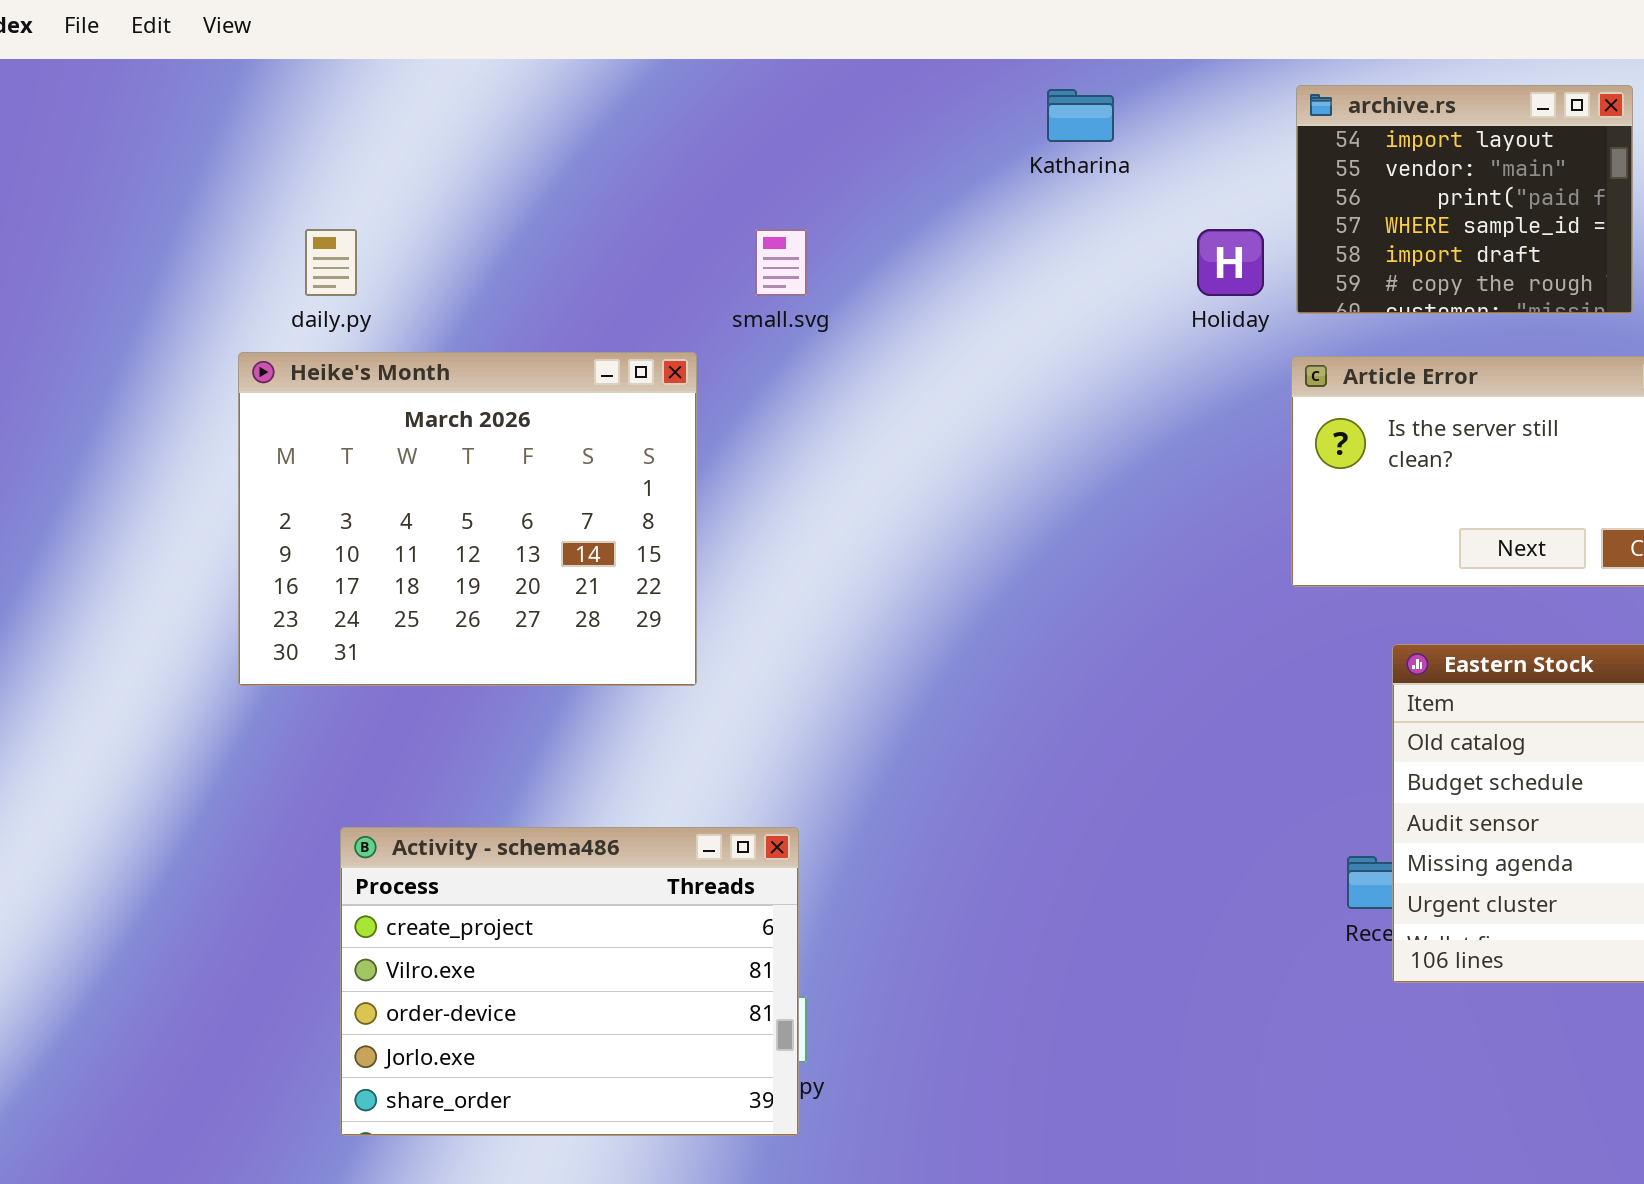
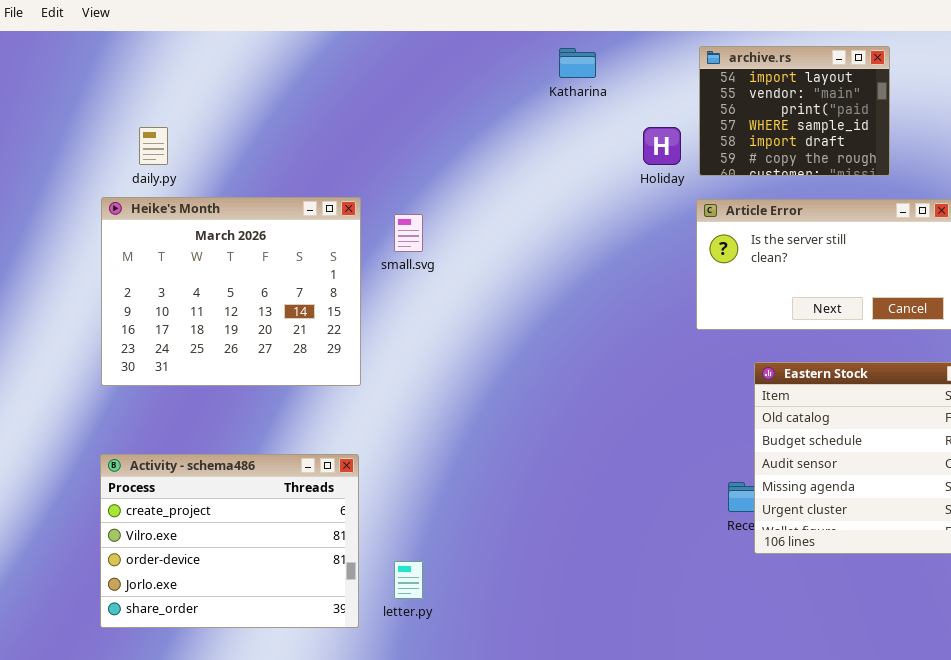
small.svg: [755,229,807,296] -> [394,214,423,252], moved
Activity - schema486: [340,827,799,1136] -> [100,454,359,628], moved

